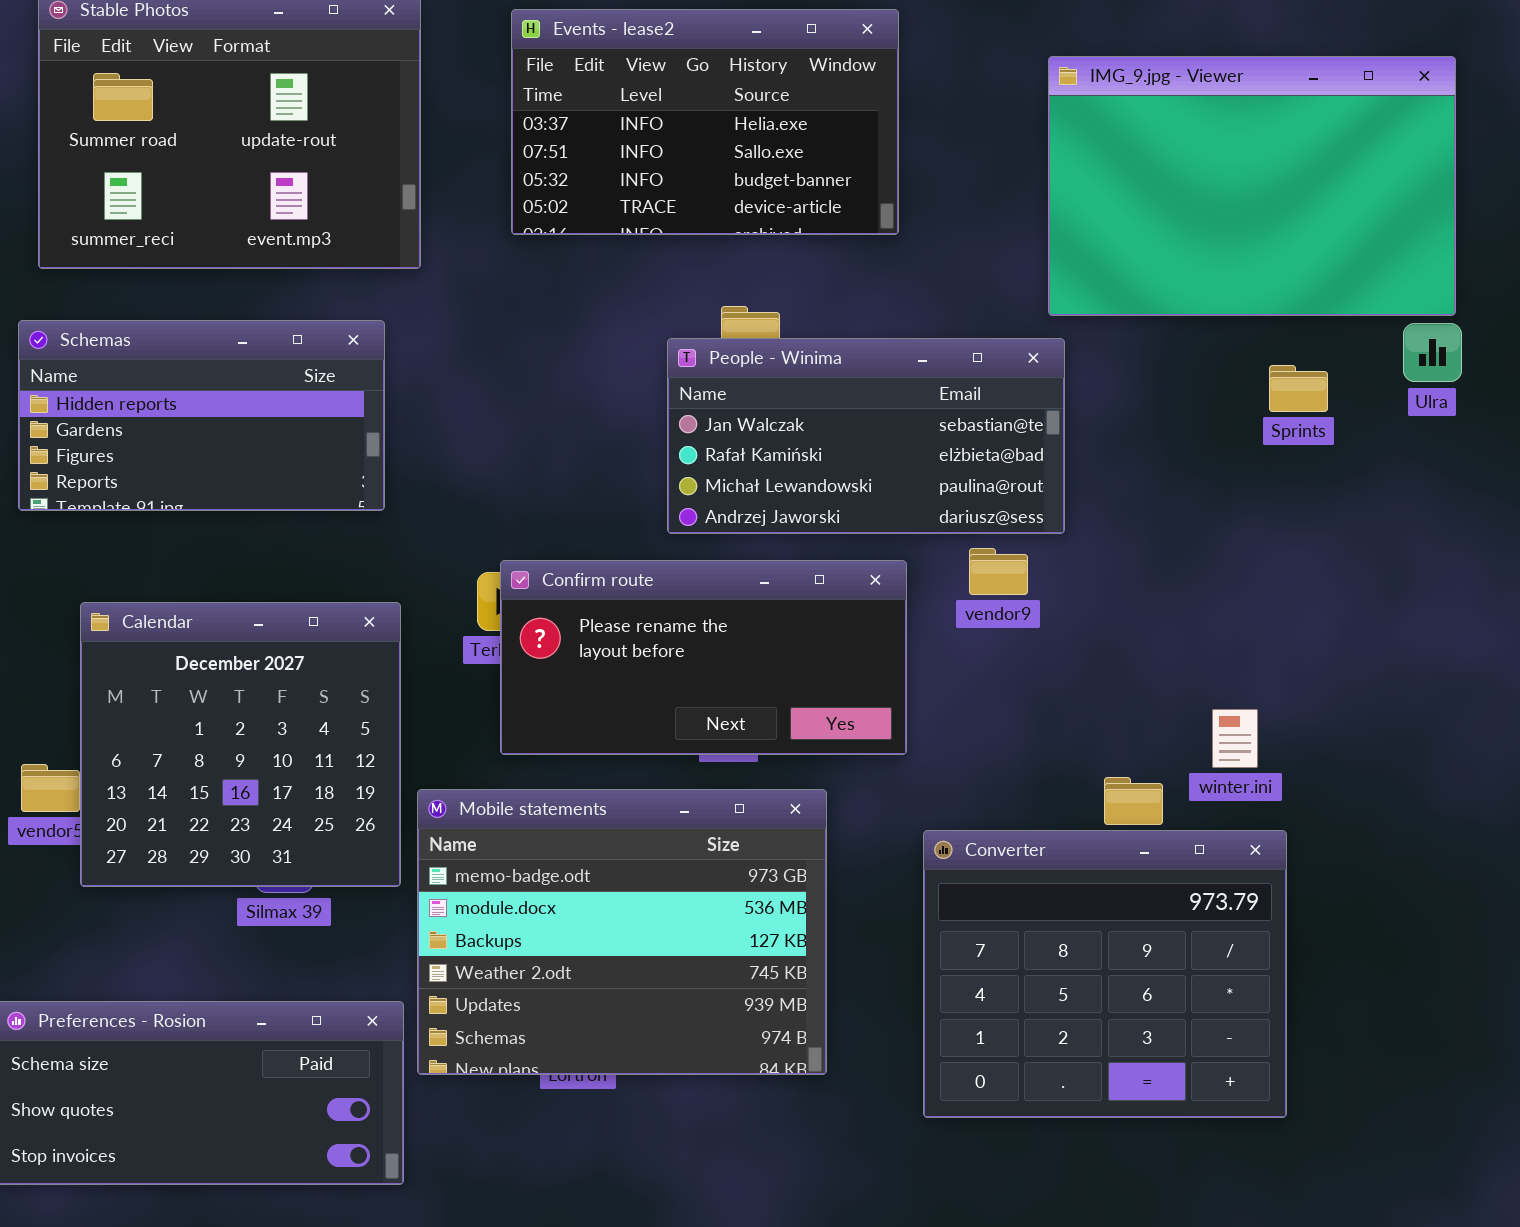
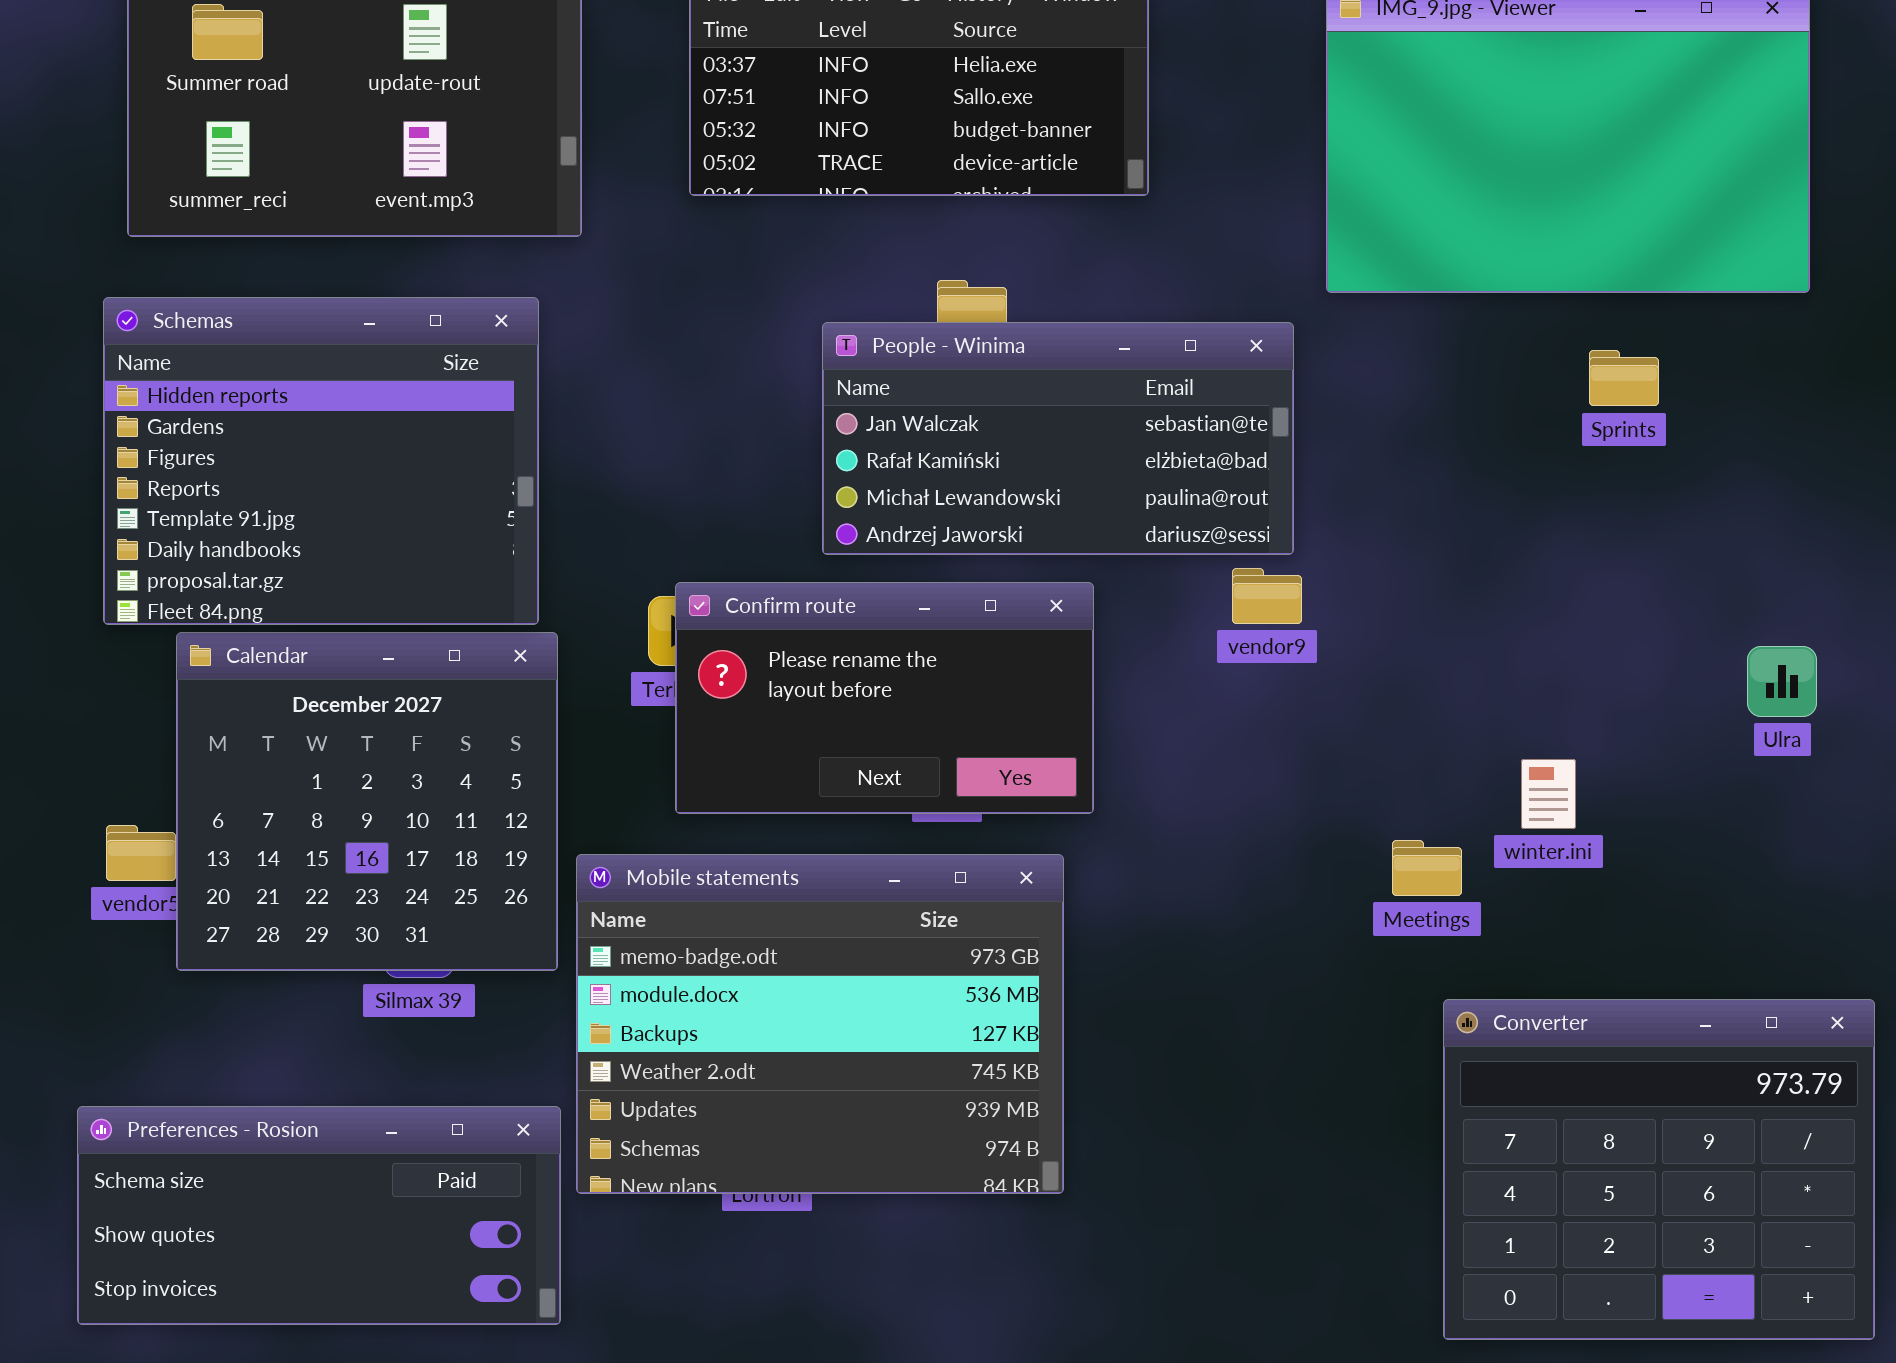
Schemas: [18,320,385,511] -> [103,297,539,625], resized
Ulra: [1403,323,1462,382] -> [1747,646,1817,717], moved
People - Winima: [667,338,1065,534] -> [822,322,1294,555], moved
Confirm route: [500,560,907,755] -> [675,582,1094,814], resized
Converter: [923,830,1287,1118] -> [1443,999,1875,1340], moved

